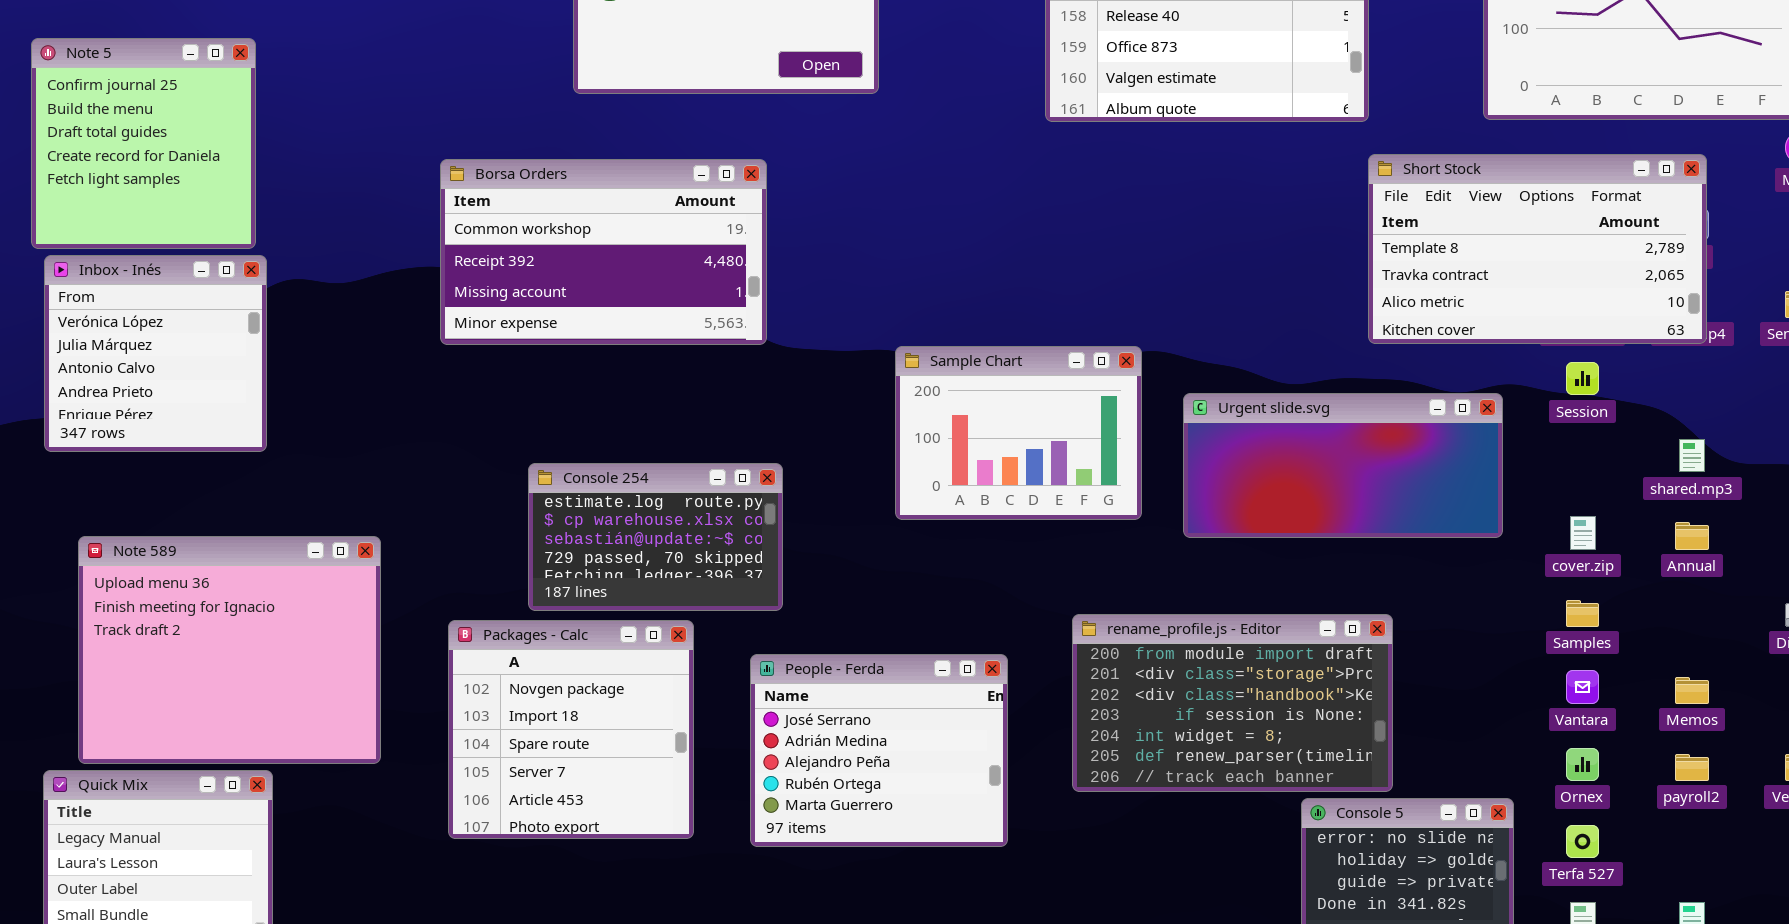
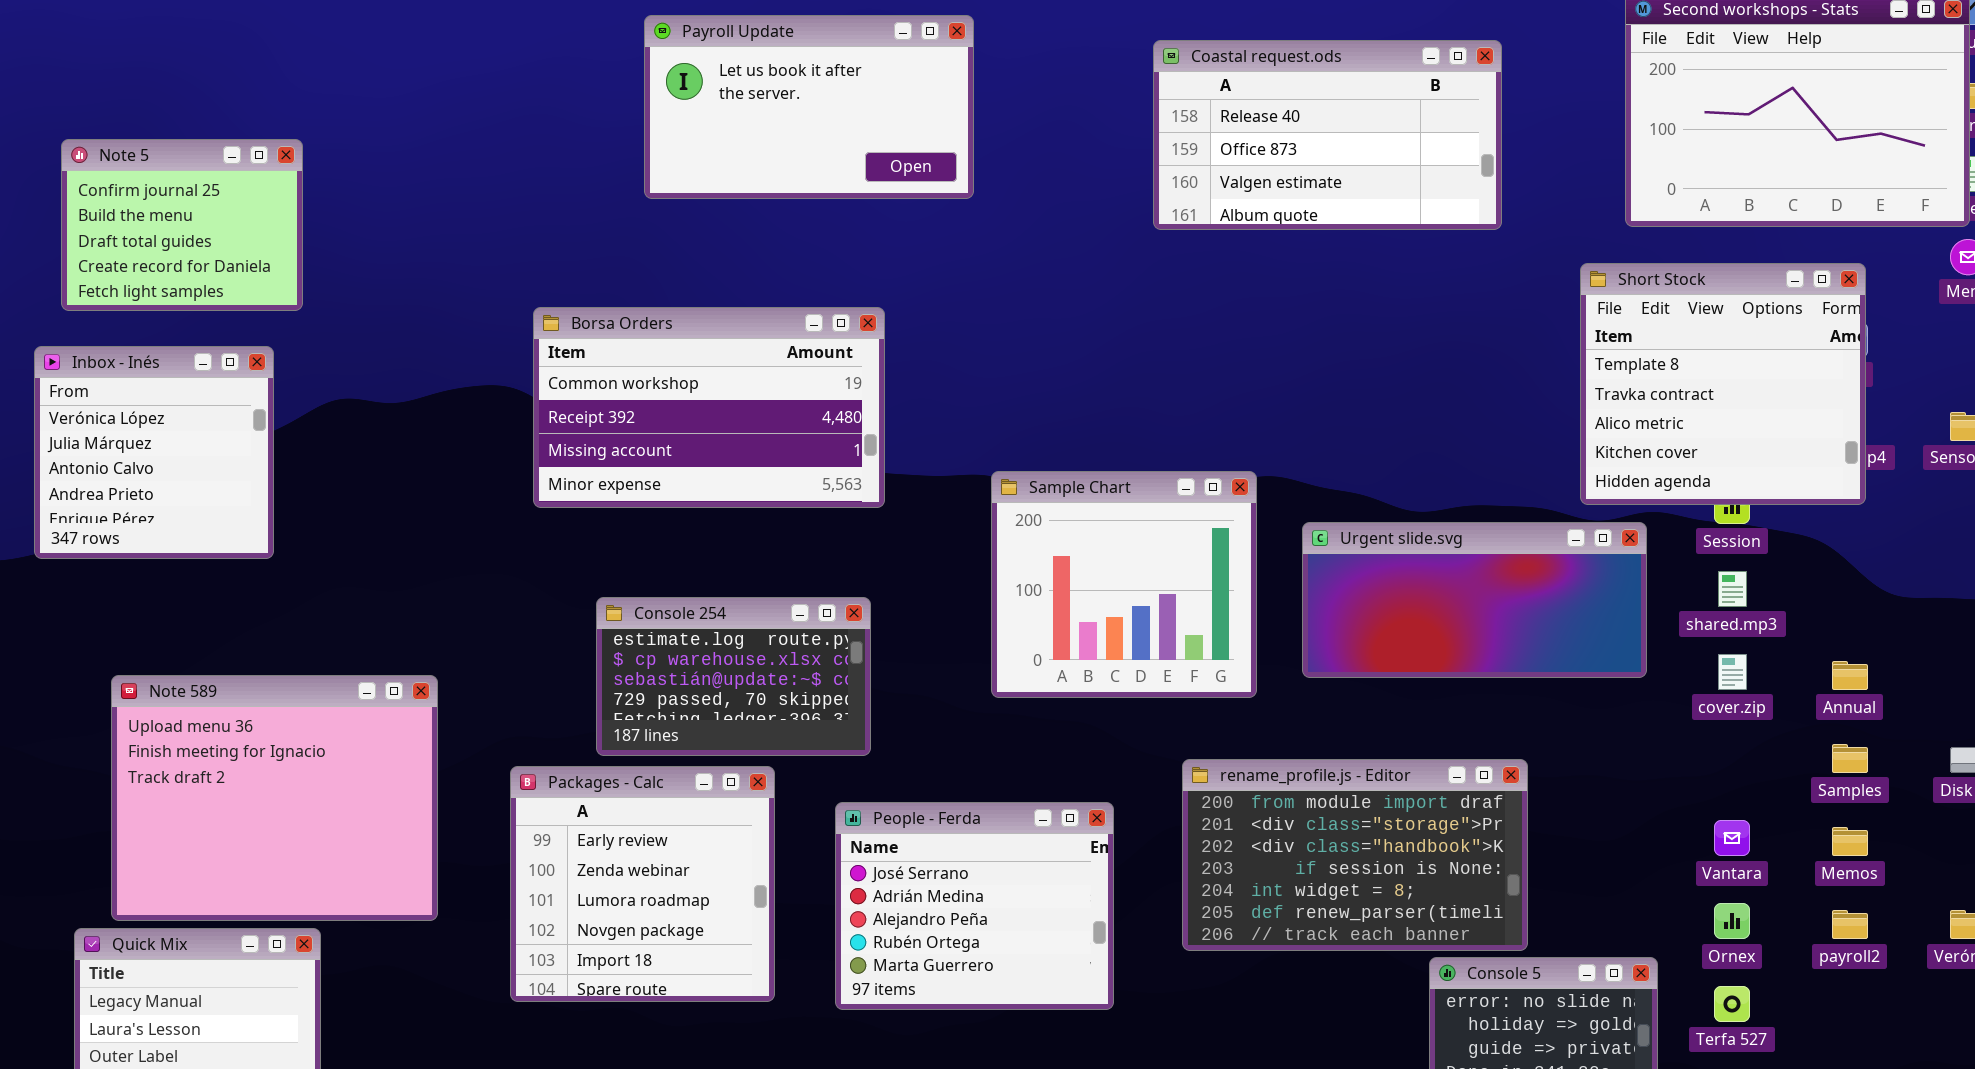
Note 5: [31,38,256,249] -> [61,139,303,311], resized
Short Stock: [1368,154,1707,344] -> [1580,263,1866,505], resized
Borsa Orders: [440,159,767,345] -> [533,307,885,508], moved
Inbox - Inés: [44,255,267,452] -> [34,346,274,559], moved
Sample Chart: [895,346,1142,520] -> [991,471,1257,698], resized
shared.mp3: [1679,439,1705,472] -> [1718,571,1747,607], moved
Samples: [1566,600,1599,627] -> [1832,744,1868,773], moved
Packages - Calc: [448,620,694,839] -> [510,766,775,1002], scrolled up 3 rows

